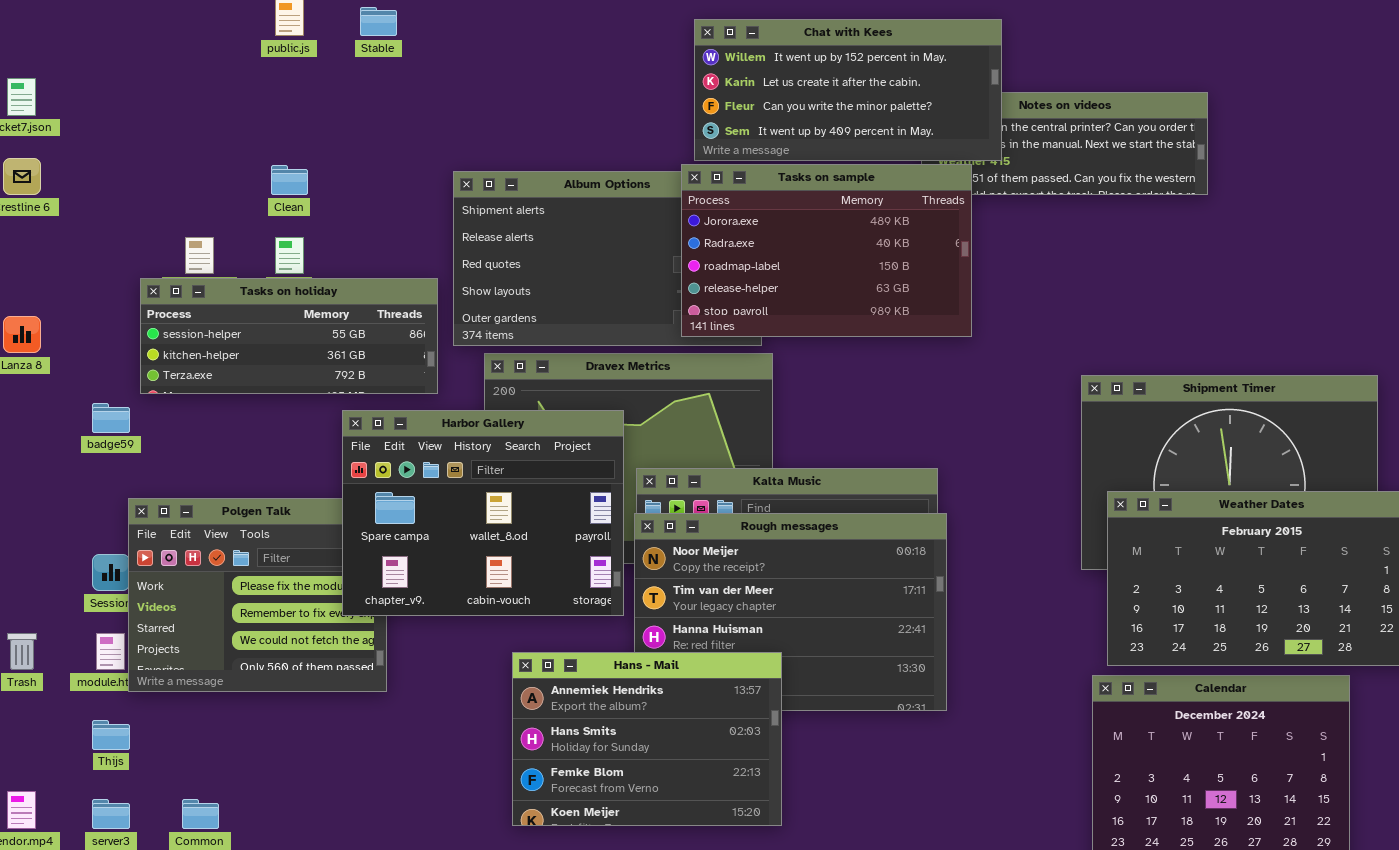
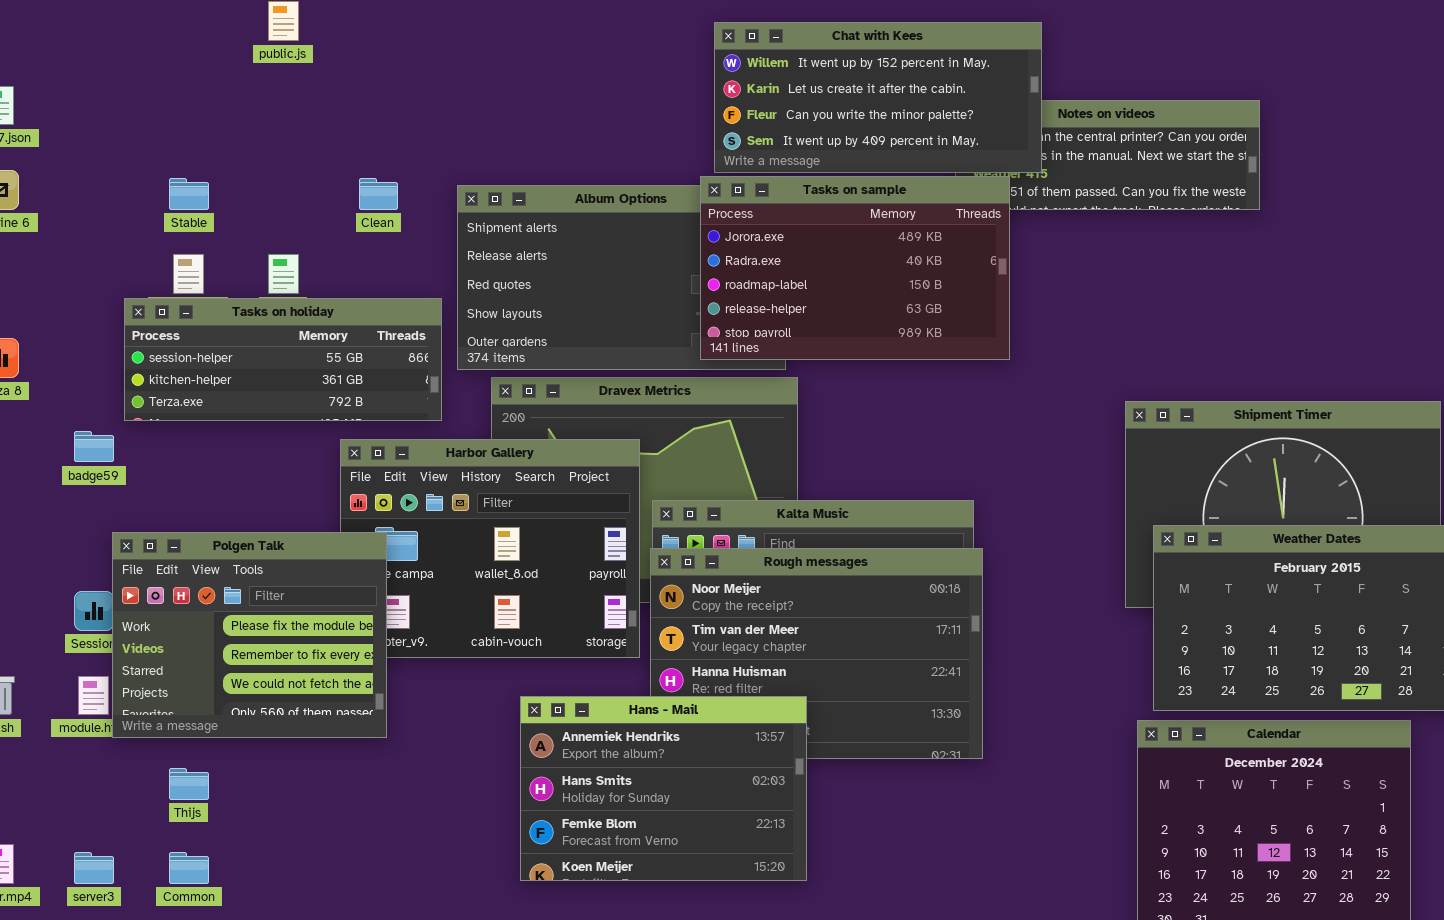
Stable: [360,7,397,36] -> [169,178,209,210], moved
Clean: [271,165,308,195] -> [359,178,398,210], moved
Polgen Talk: [128,498,387,692] -> [112,532,387,738], raised
Thijs: [92,720,130,750] -> [169,768,209,800], moved

